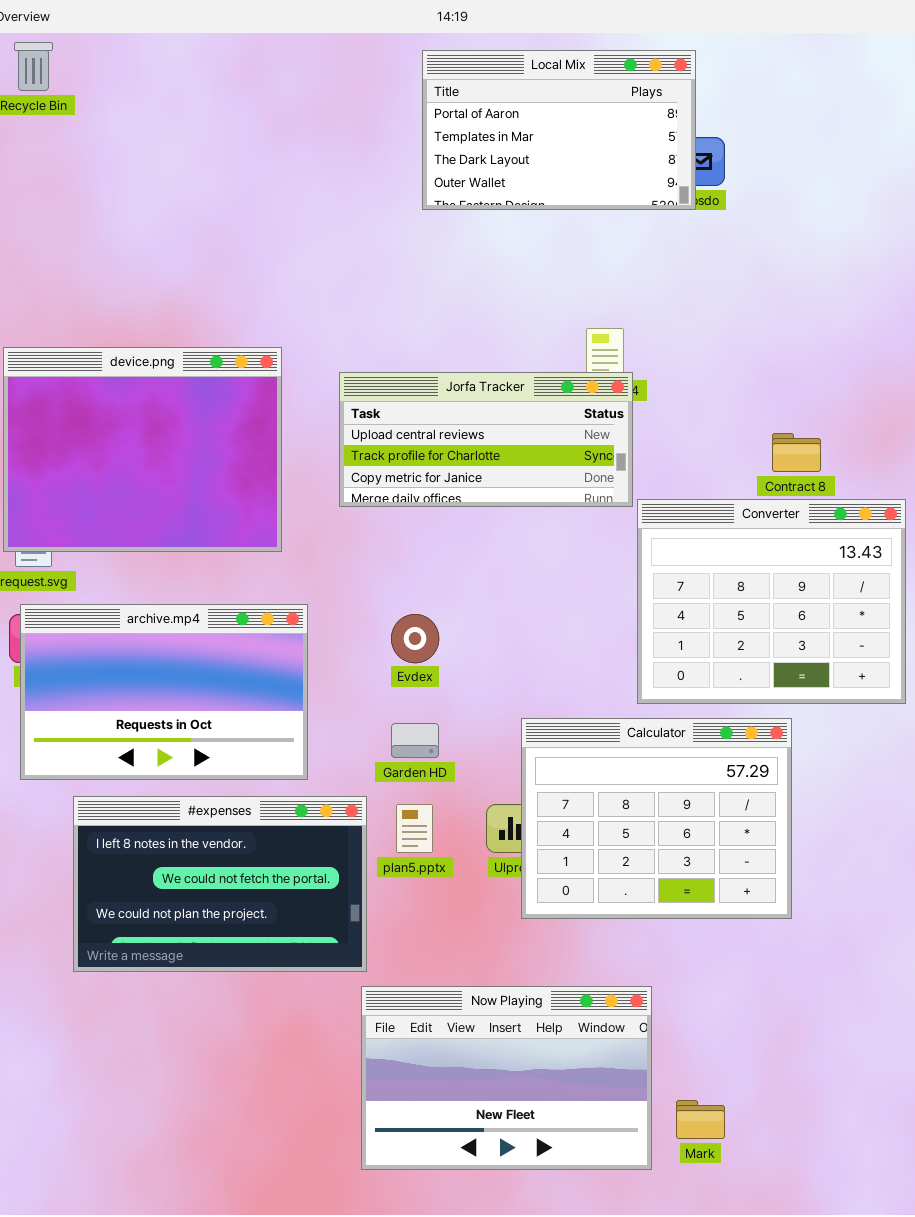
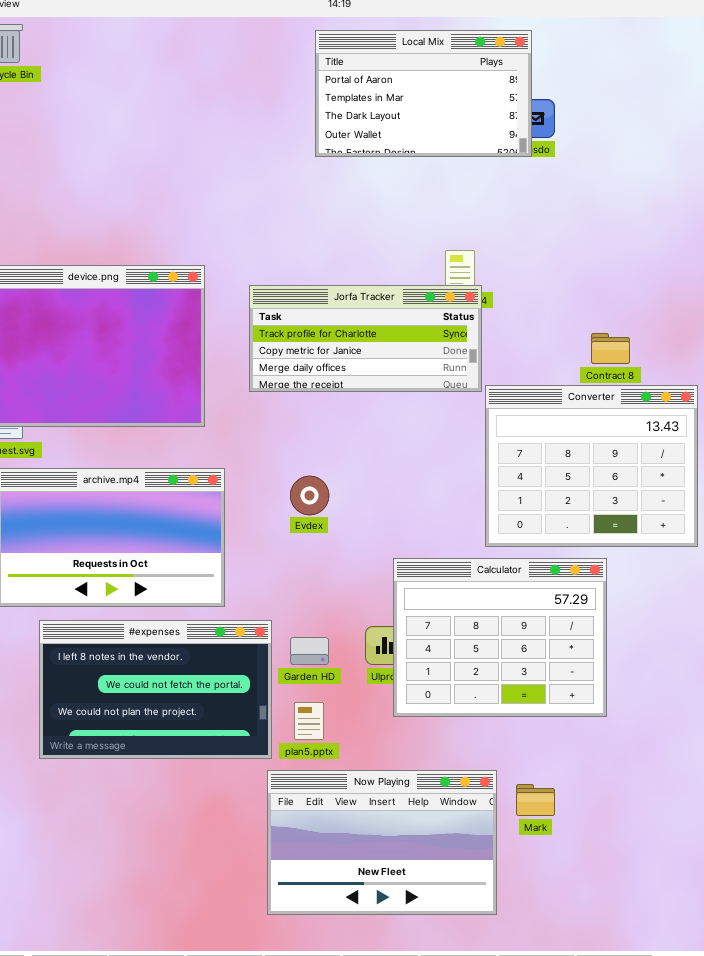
Jorfa Tracker: [339,372,633,507] -> [249,285,482,392], scrolled down 1 row
Garden HD: [391,723,439,758] -> [290,637,329,665], moved
plan5.pptx: [396,804,433,853] -> [294,702,324,740], moved
Mark: [676,1100,725,1139] -> [516,784,555,816], moved

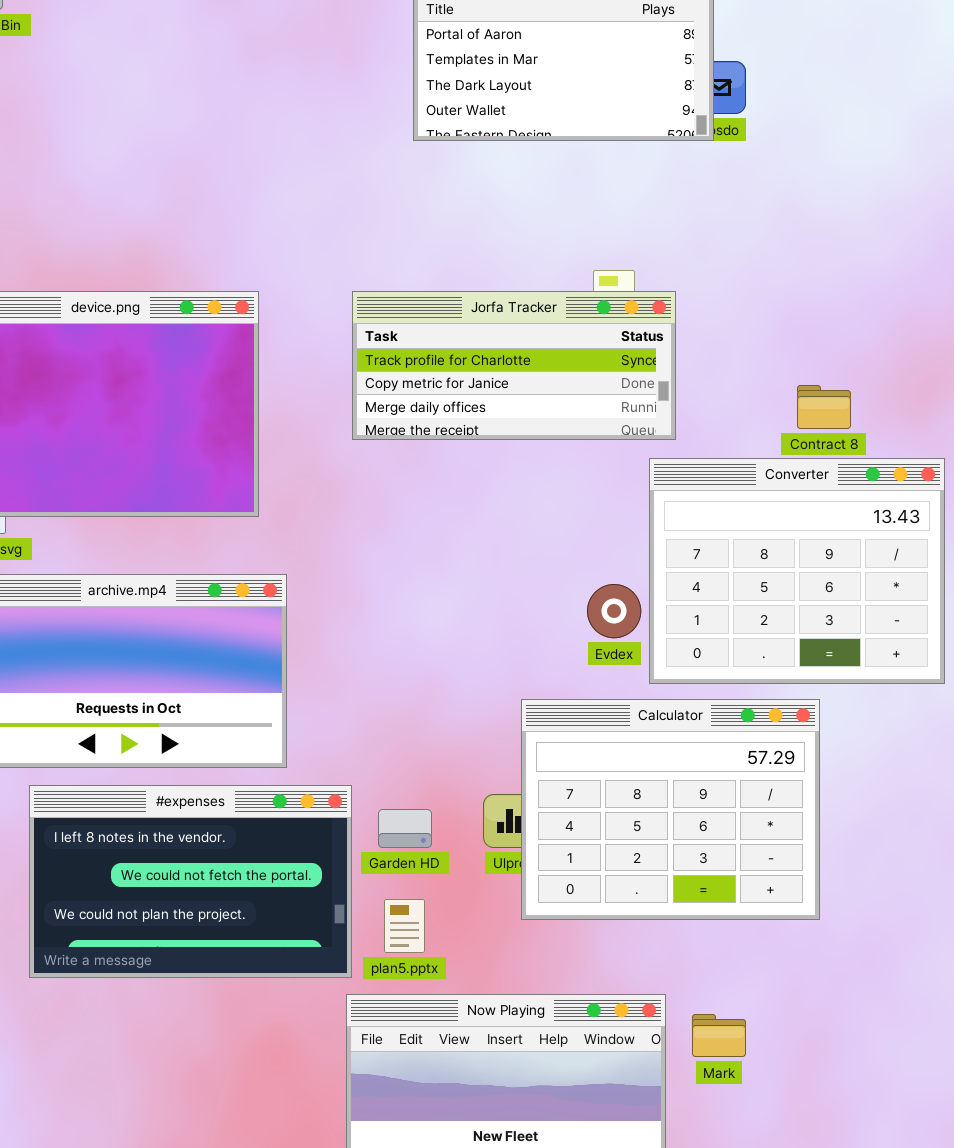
Jorfa Tracker: [249,285,482,392] -> [352,291,676,440], moved
Evdex: [290,476,329,515] -> [587,584,641,638], moved

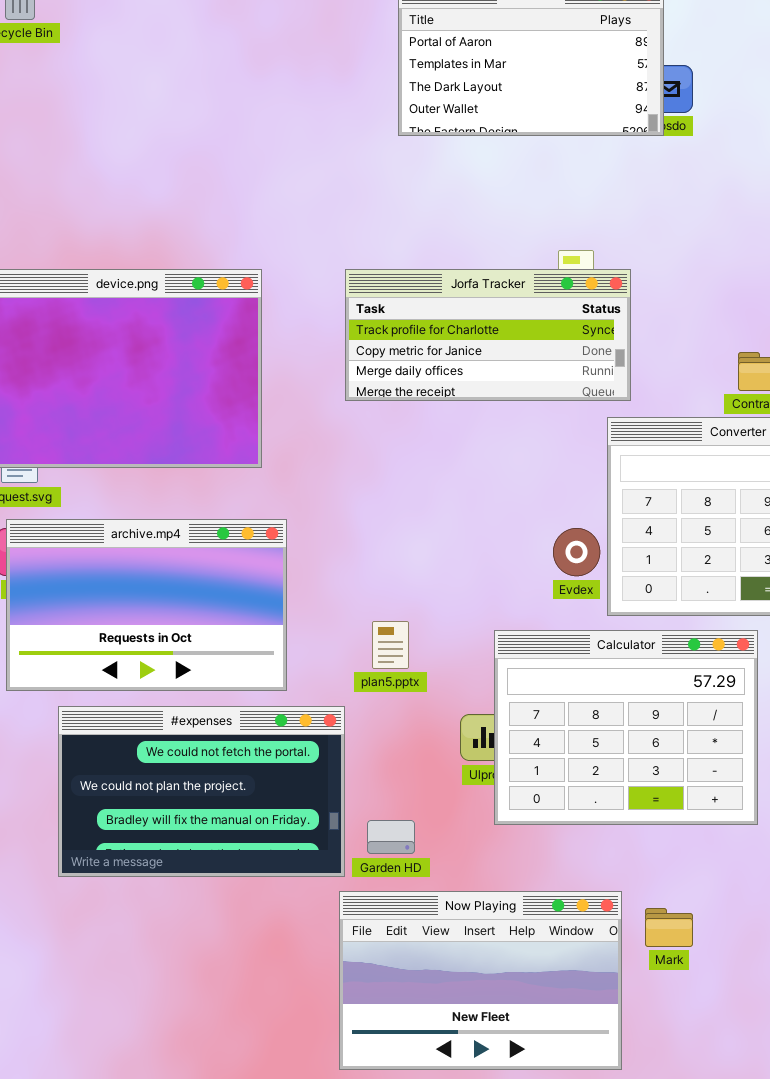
#expenses: [29,785,352,978] -> [58,706,345,877], scrolled down 1 row
Garden HD: [378,809,432,848] -> [367,820,415,854], moved
plan5.pptx: [384,899,425,953] -> [372,621,409,669], moved

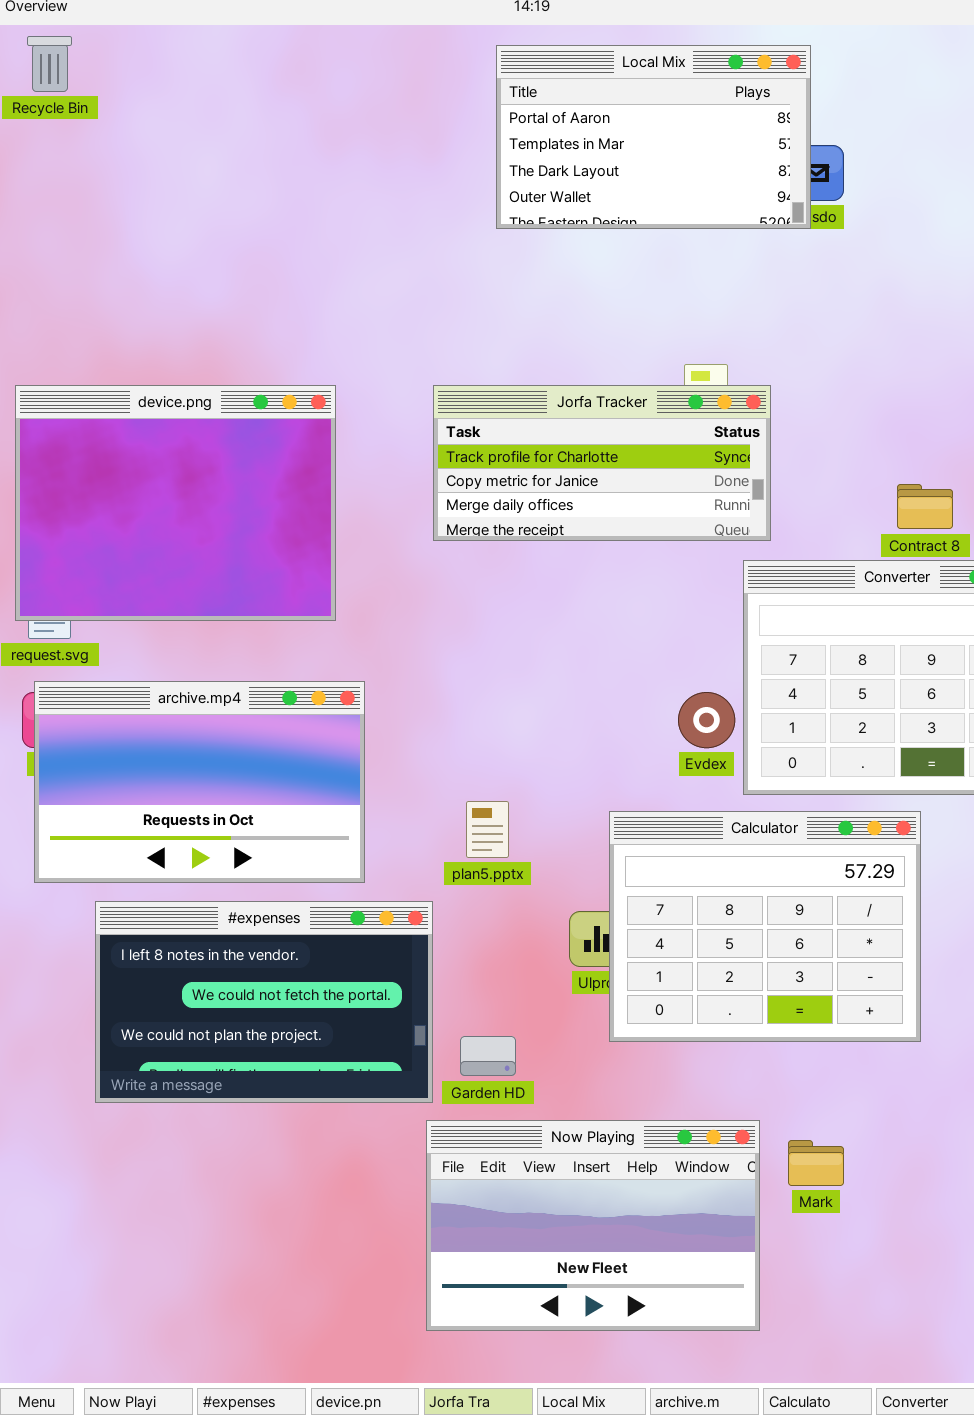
#expenses: [58,706,345,877] -> [95,901,433,1103], scrolled up 1 row

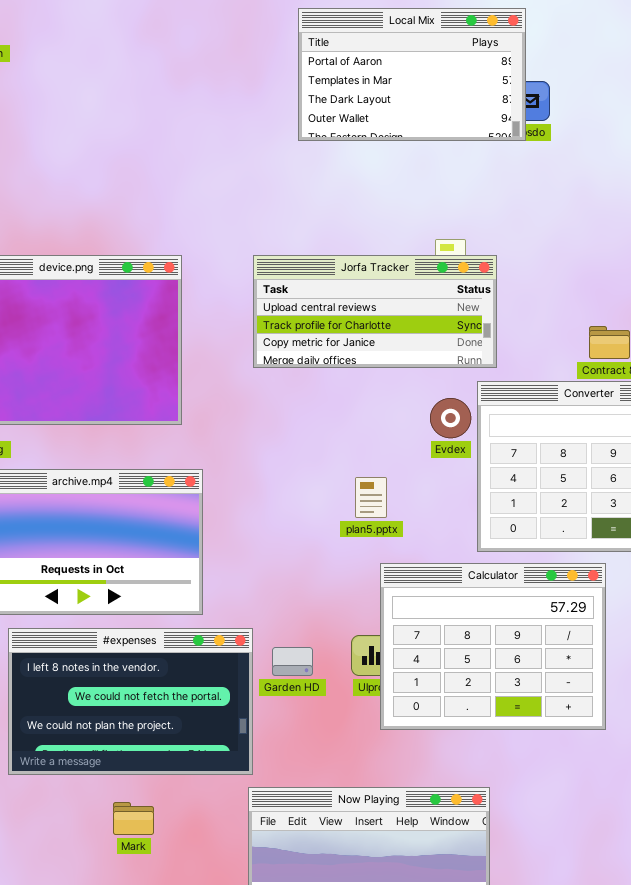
Jorfa Tracker: [433,385,771,541] -> [253,255,497,368], scrolled up 1 row
Evdex: [678,692,735,748] -> [430,398,471,438], moved
plan5.pptx: [466,801,509,858] -> [355,477,387,518], moved
Garden HD: [460,1036,516,1076] -> [272,647,313,676], moved
Mark: [788,1140,844,1186] -> [113,802,154,835], moved

